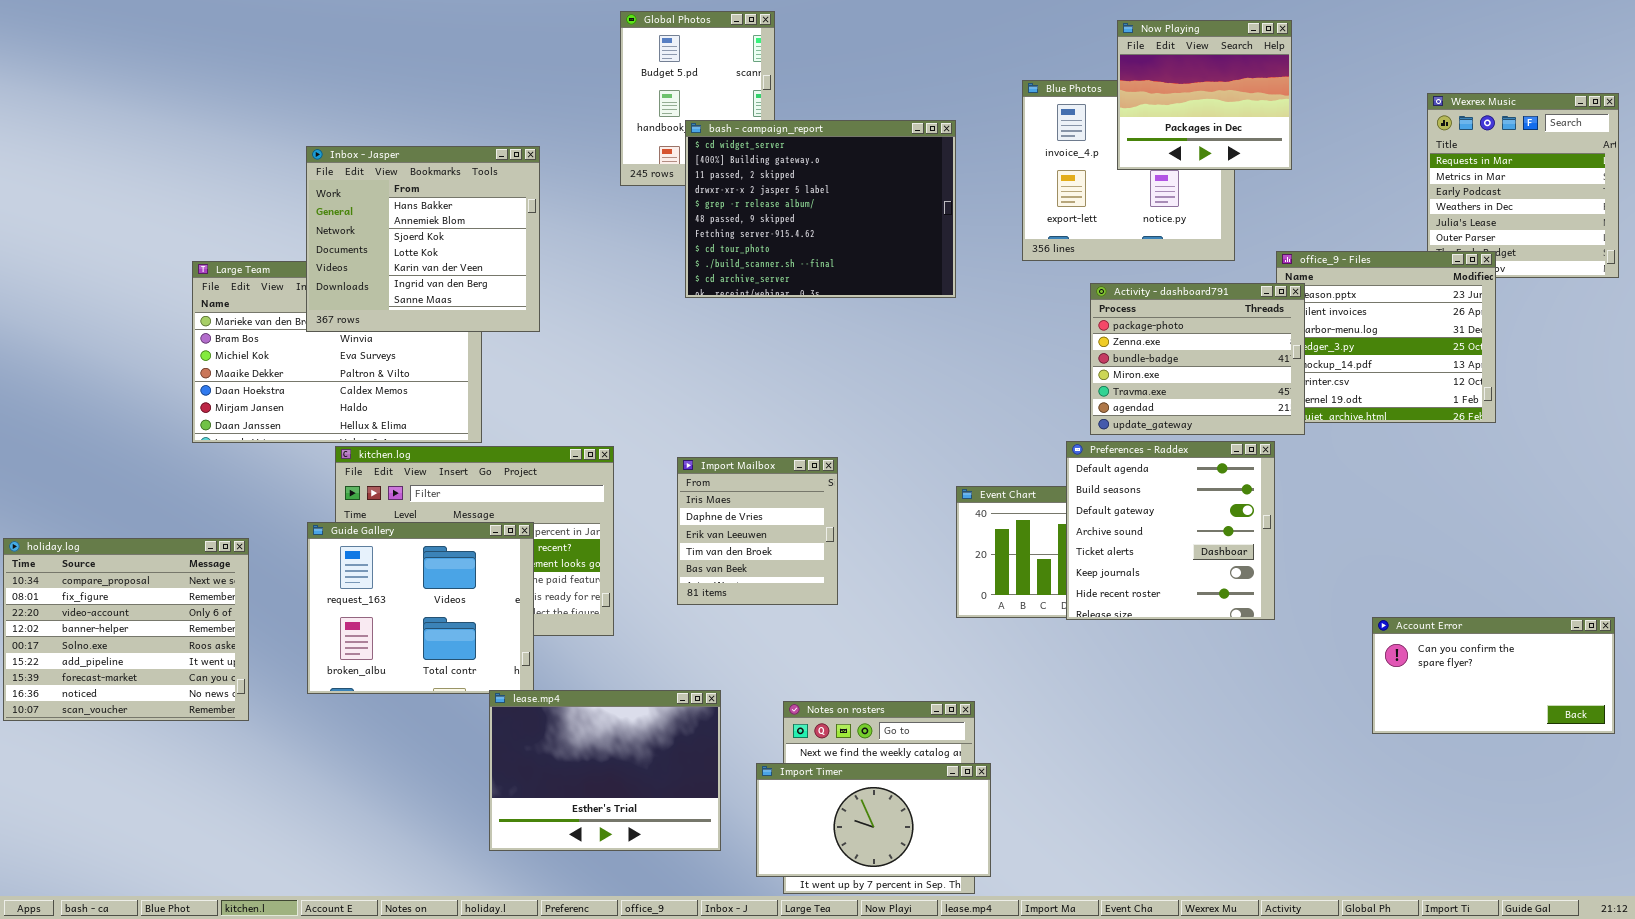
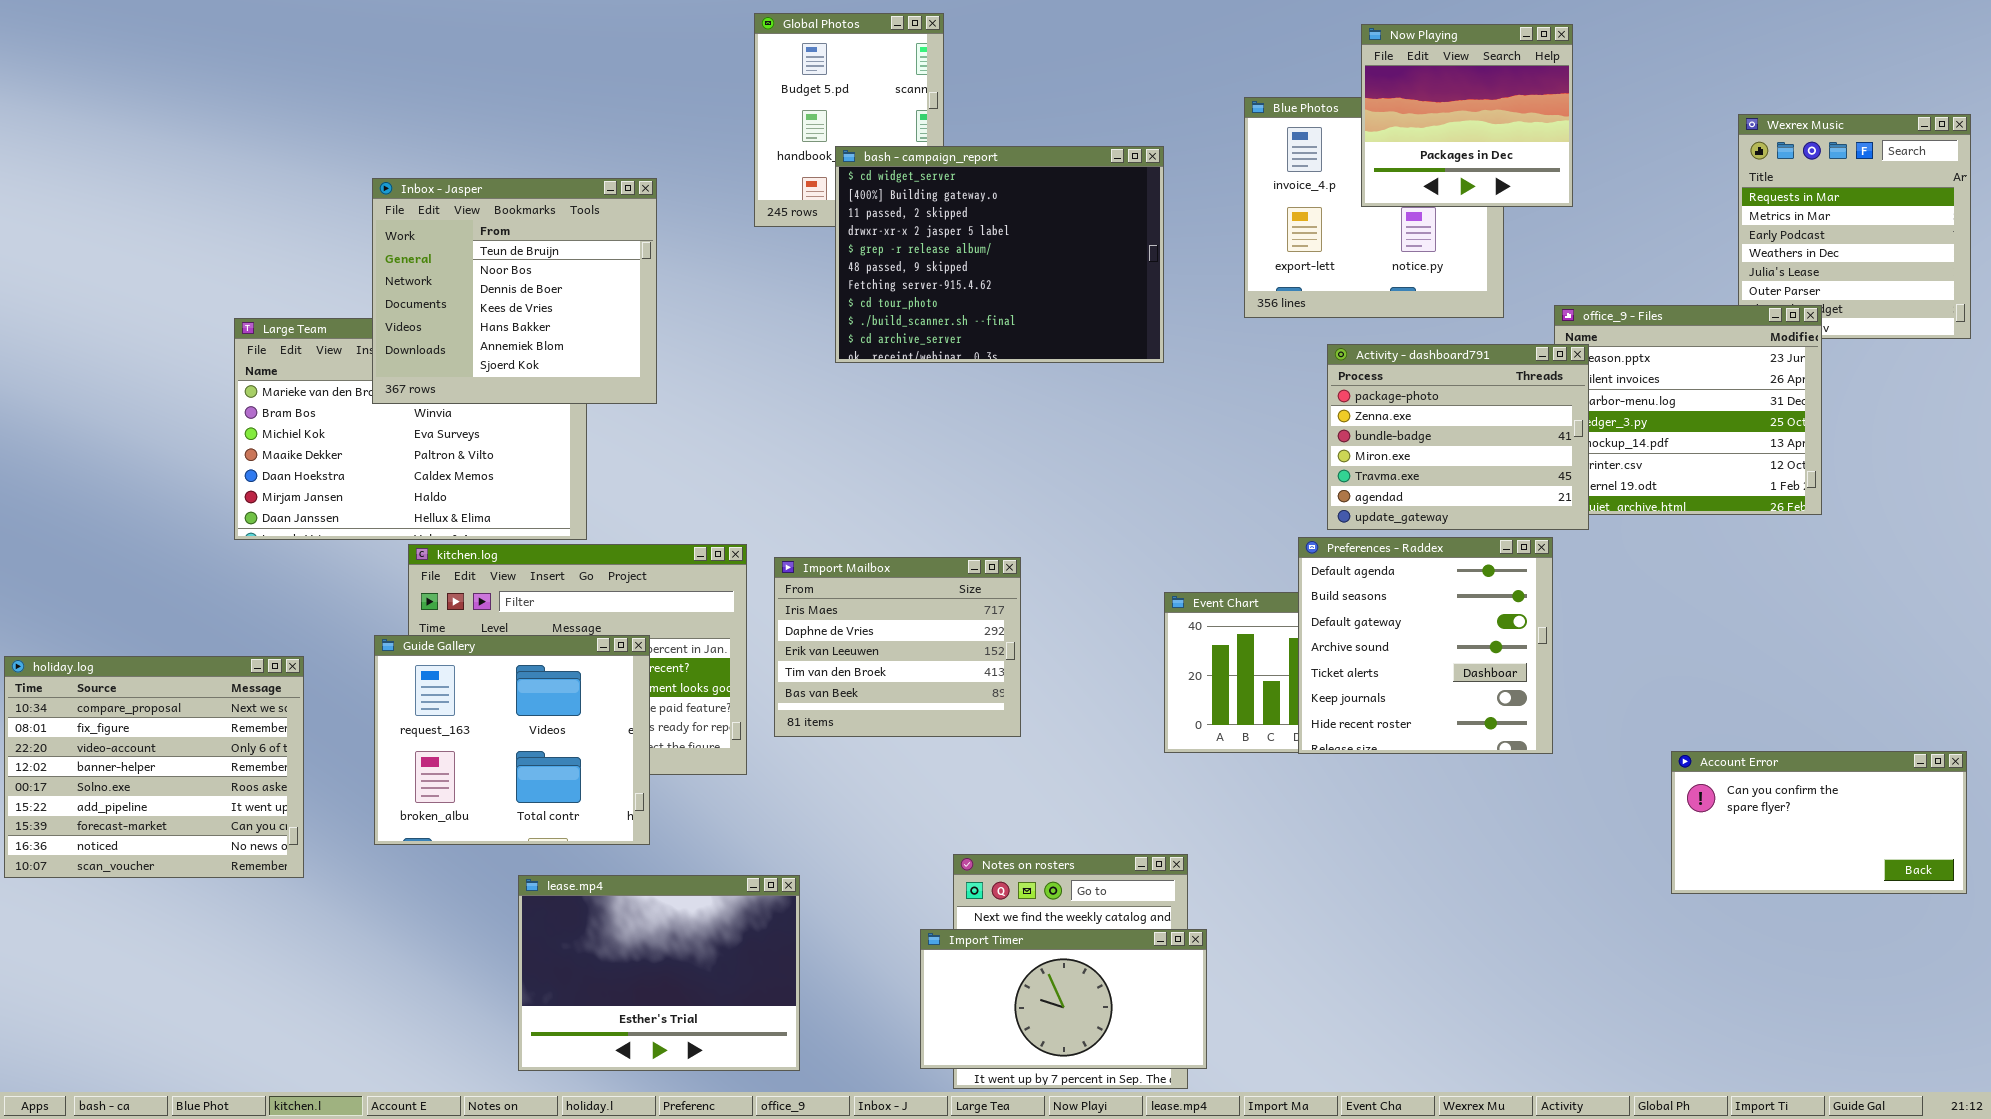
Inbox - Jasper: [306,146,540,332] -> [372,178,657,404], scrolled up 4 rows
Import Mailbox: [677,457,838,605] -> [774,557,1021,737], resized
lease.mp4: [489,690,721,851] -> [518,875,800,1071], moved

